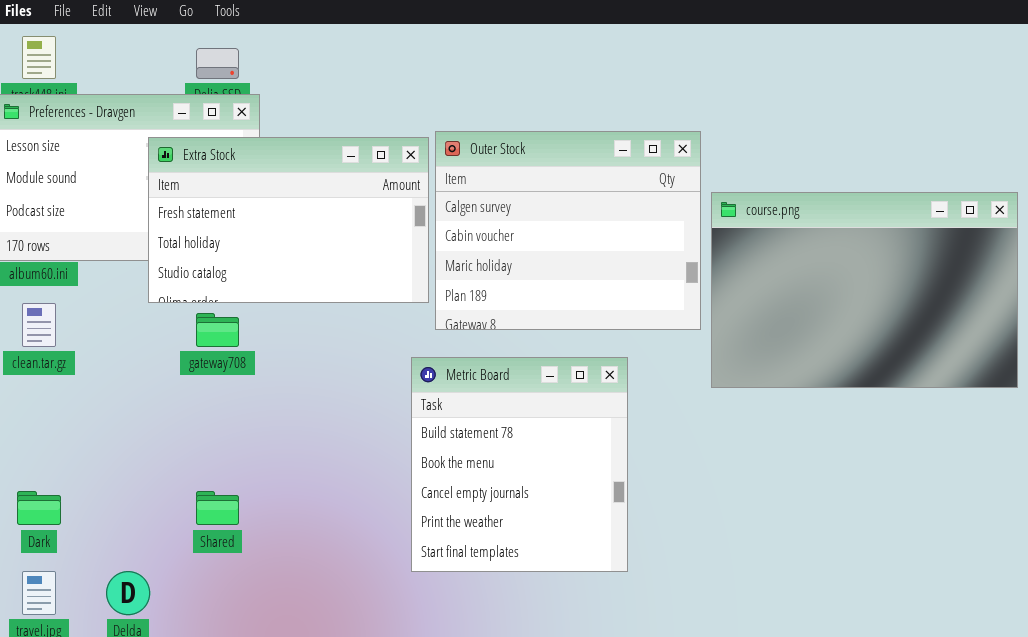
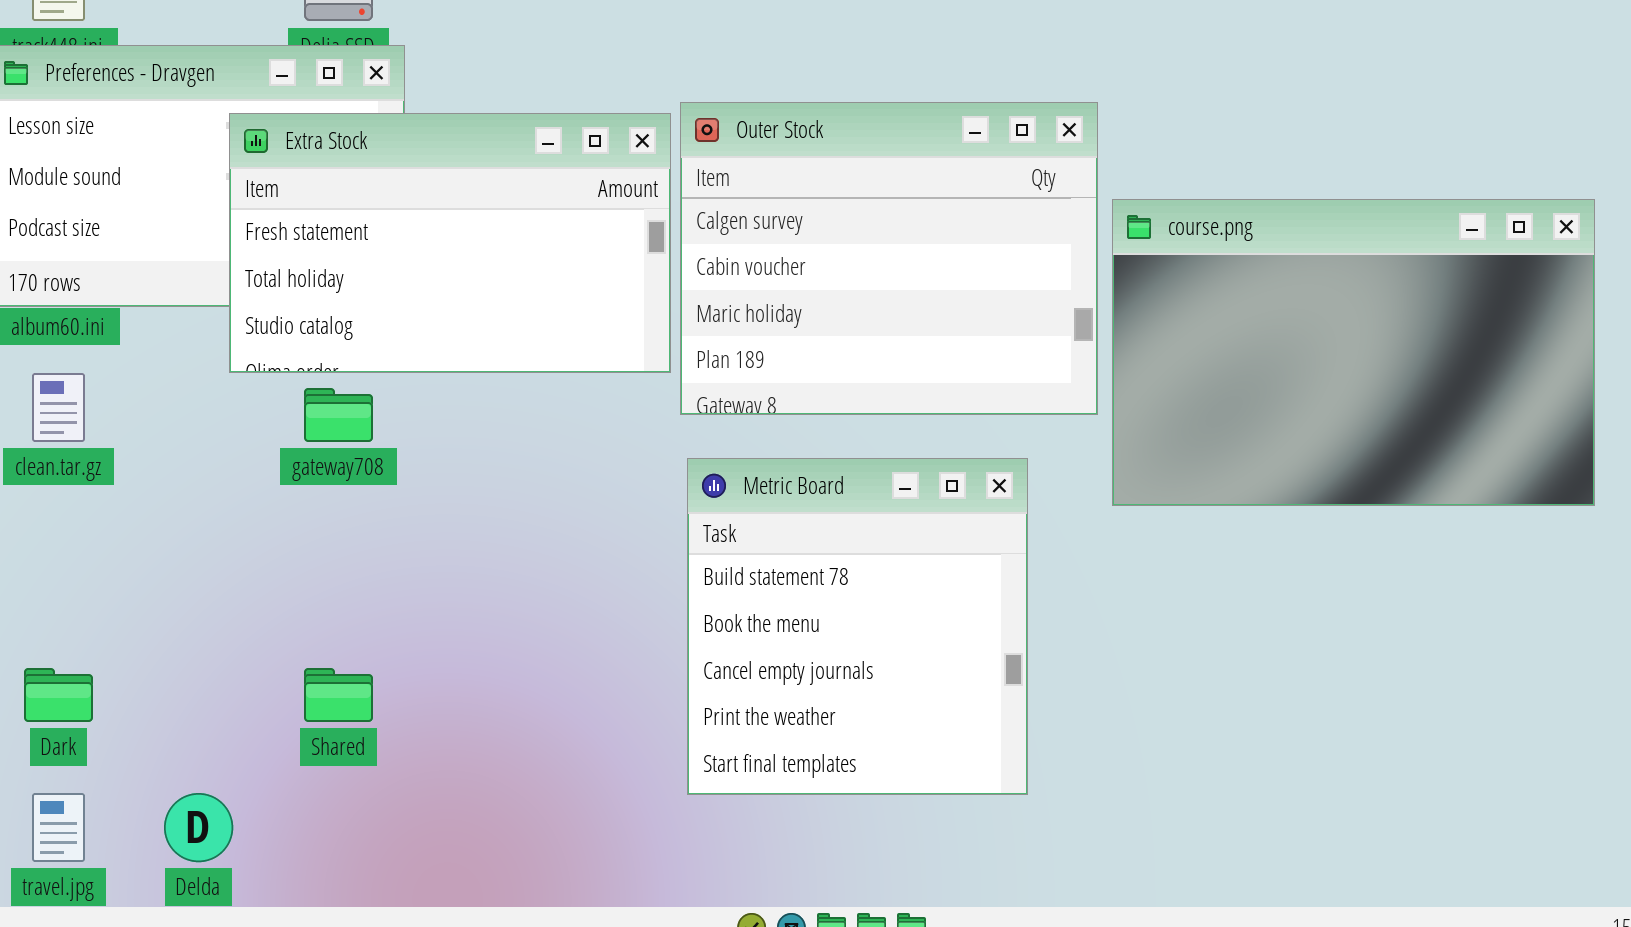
Metric Board: [411,357,628,572] -> [687,458,1028,795], moved

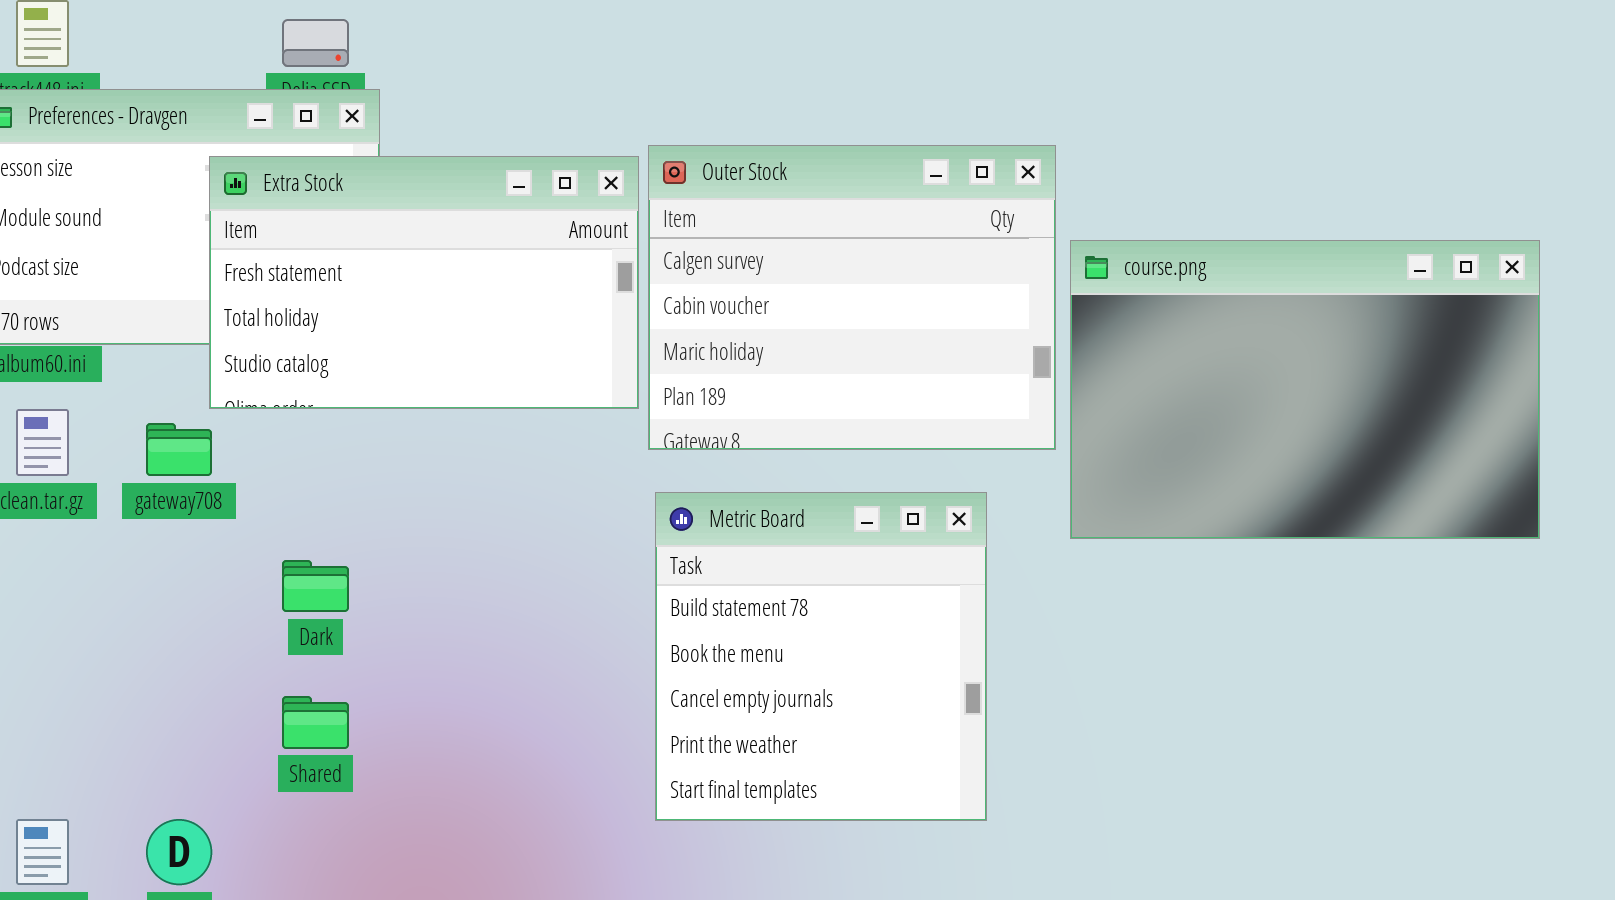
gateway708: [304,388,373,442] -> [146,423,212,476], moved
Dark: [24,668,93,722] -> [282,560,349,612], moved

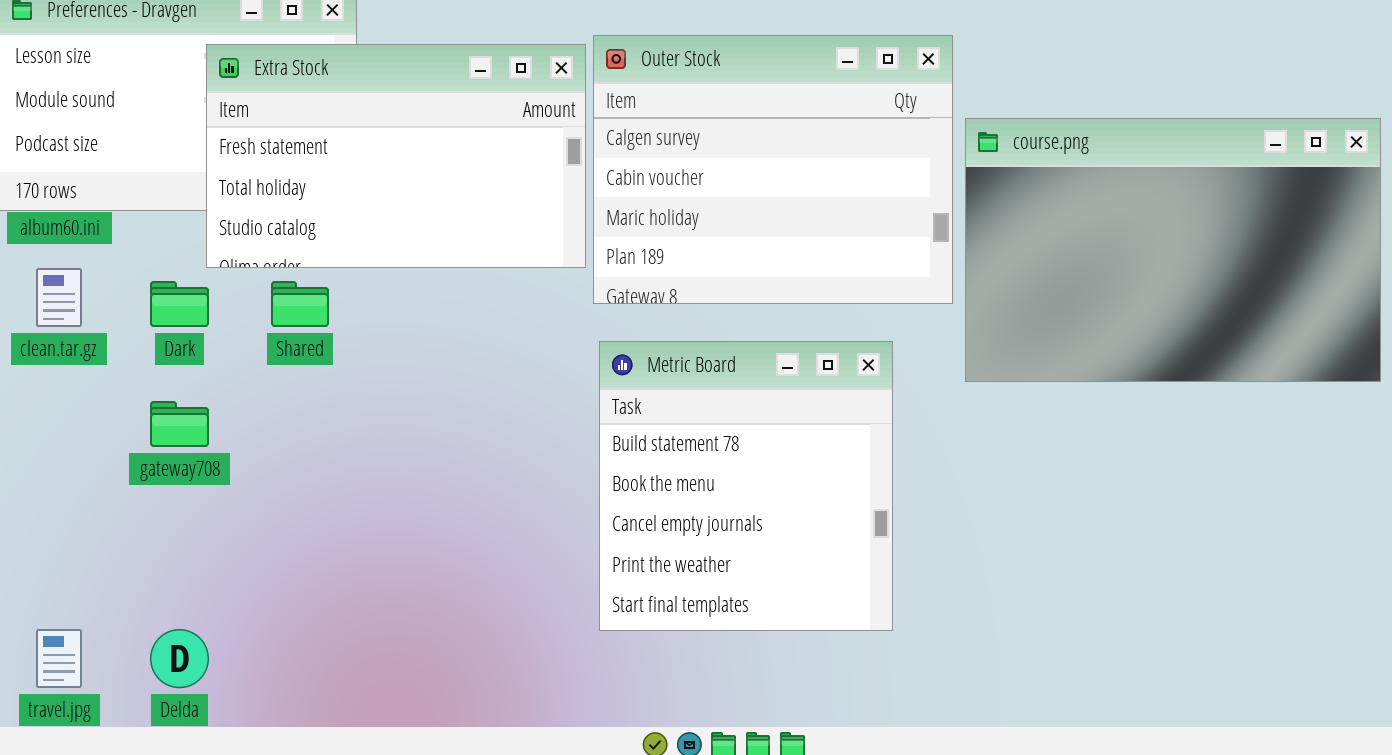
gateway708: [146,423,212,476] -> [150,401,209,447], moved
Dark: [282,560,349,612] -> [150,281,209,327], moved
Shared: [282,696,349,749] -> [271,281,329,327], moved

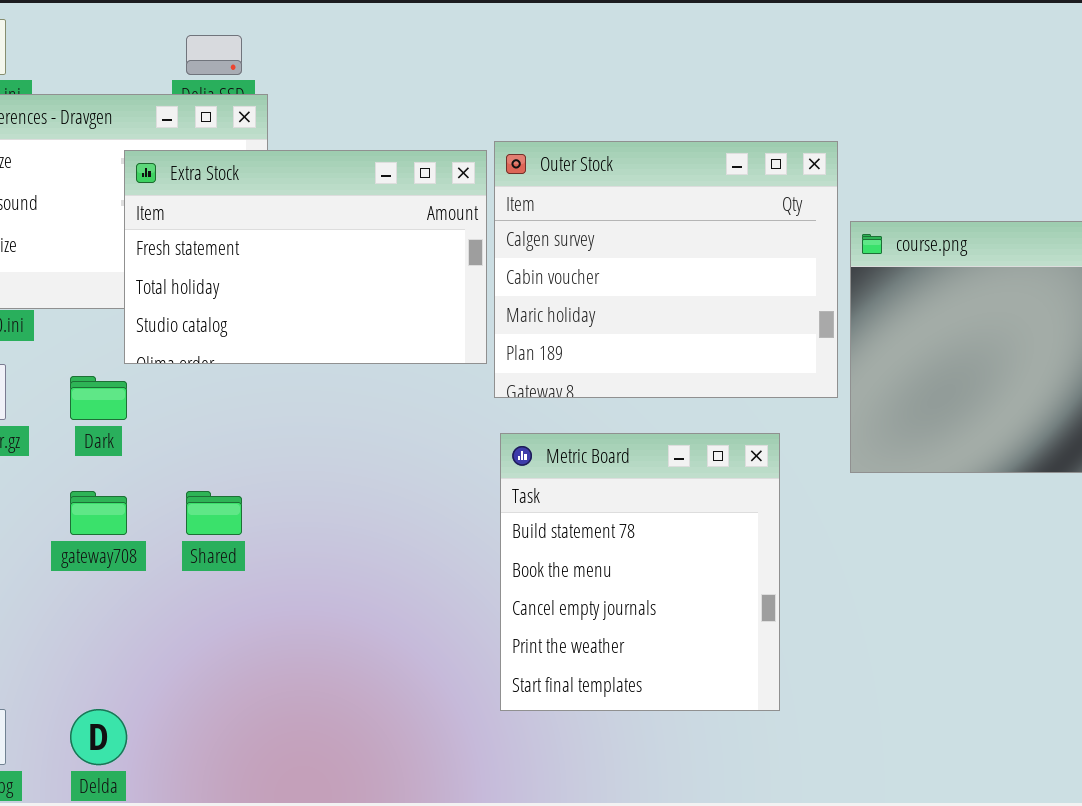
Shared: [271,281,329,327] -> [186,491,242,535], moved

